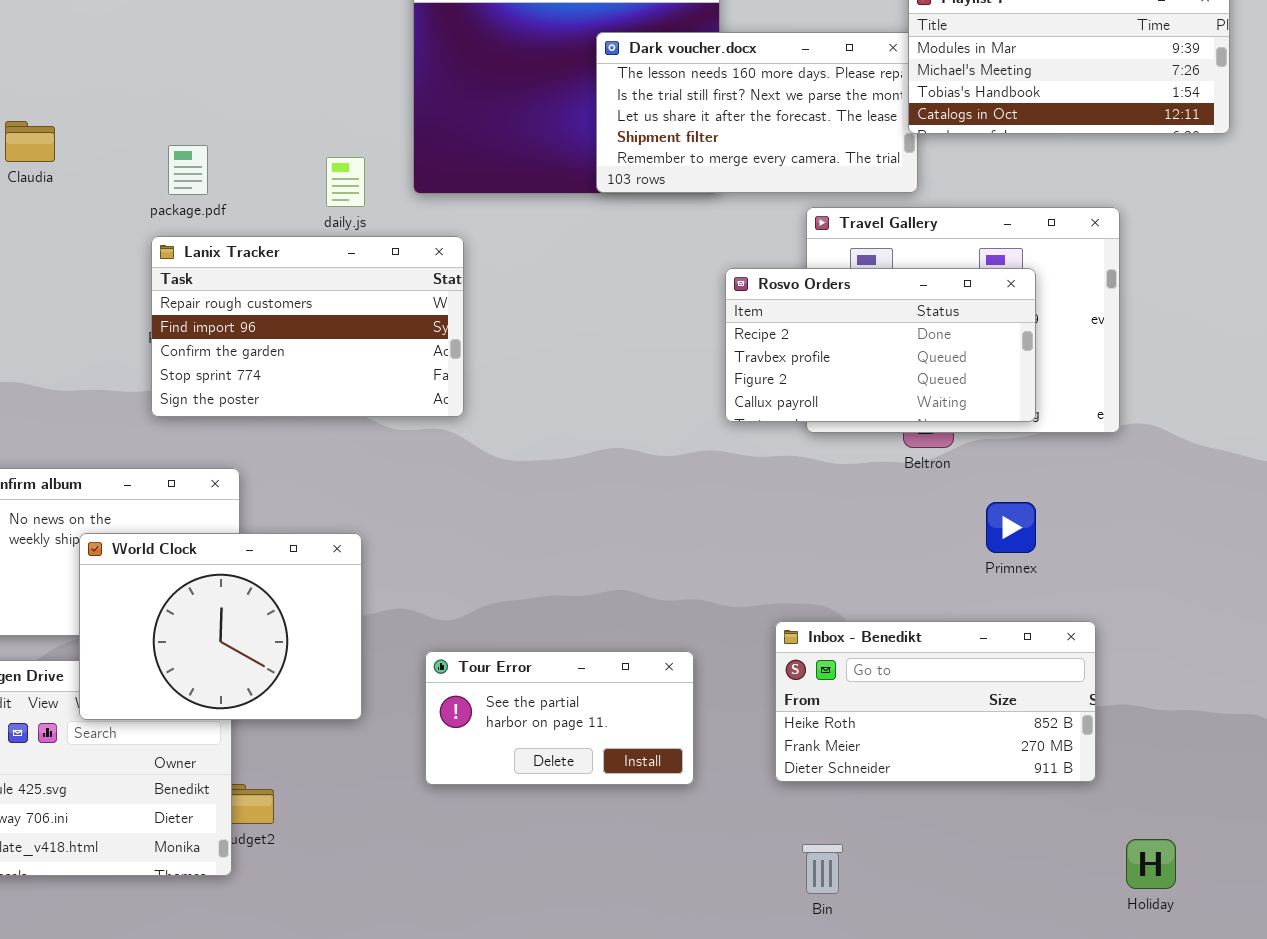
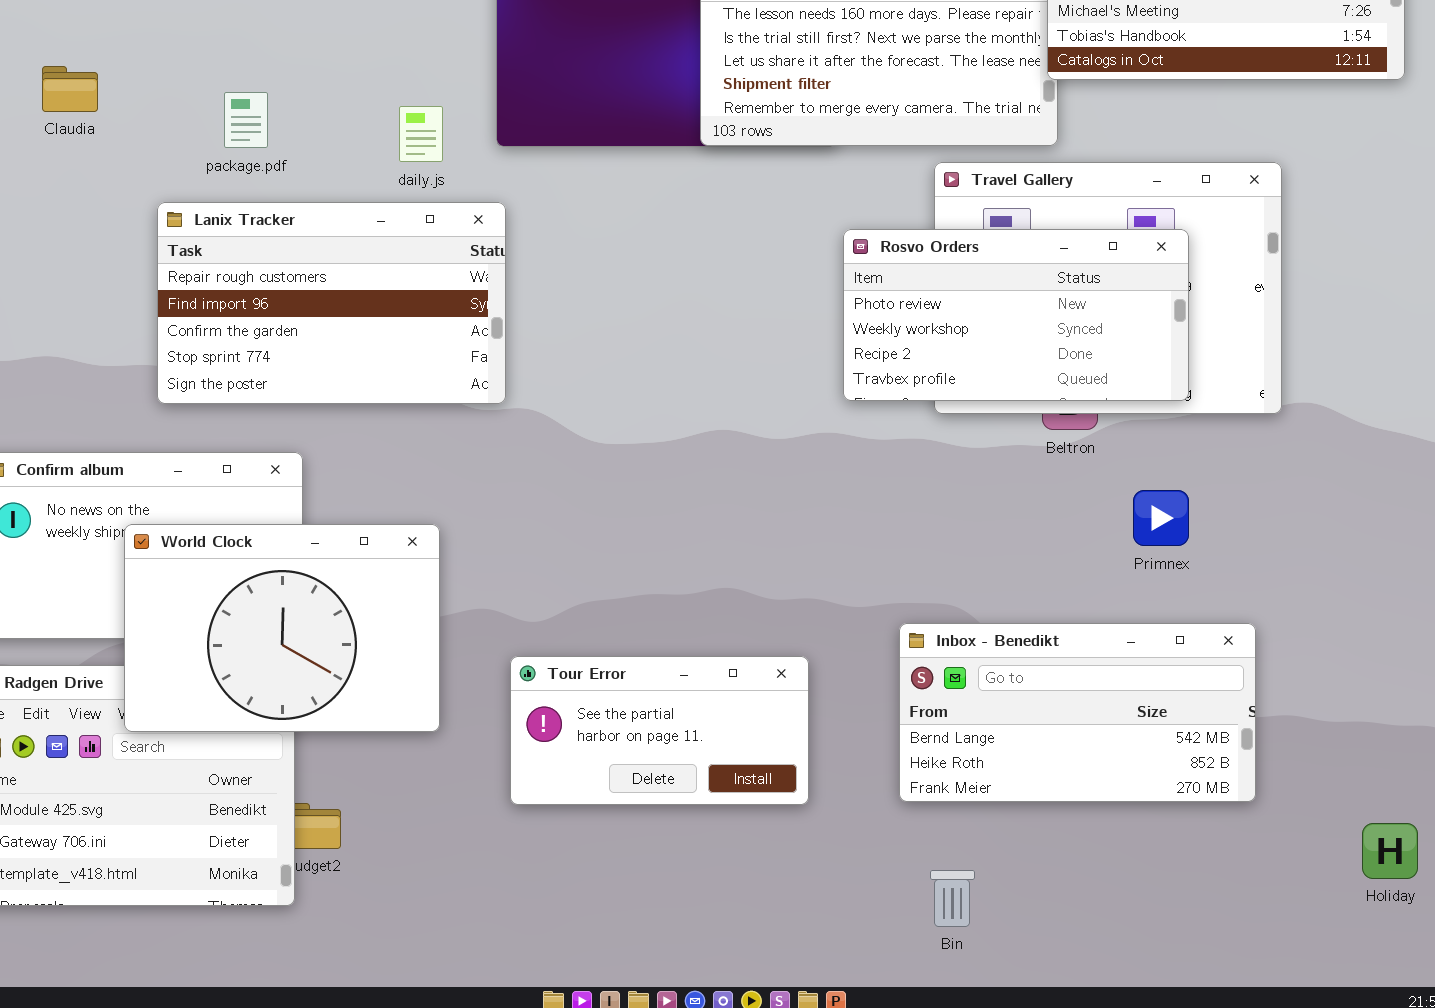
Lanix Tracker: [151,236,464,417] -> [157,202,506,404], moved
Rosvo Orders: [725,268,1036,422] -> [843,229,1189,401], scrolled up 2 rows
Inbox - Benedikt: [775,621,1096,782] -> [899,623,1256,802], scrolled up 1 row
Holiday: [1126,839,1176,889] -> [1362,823,1418,879], moved

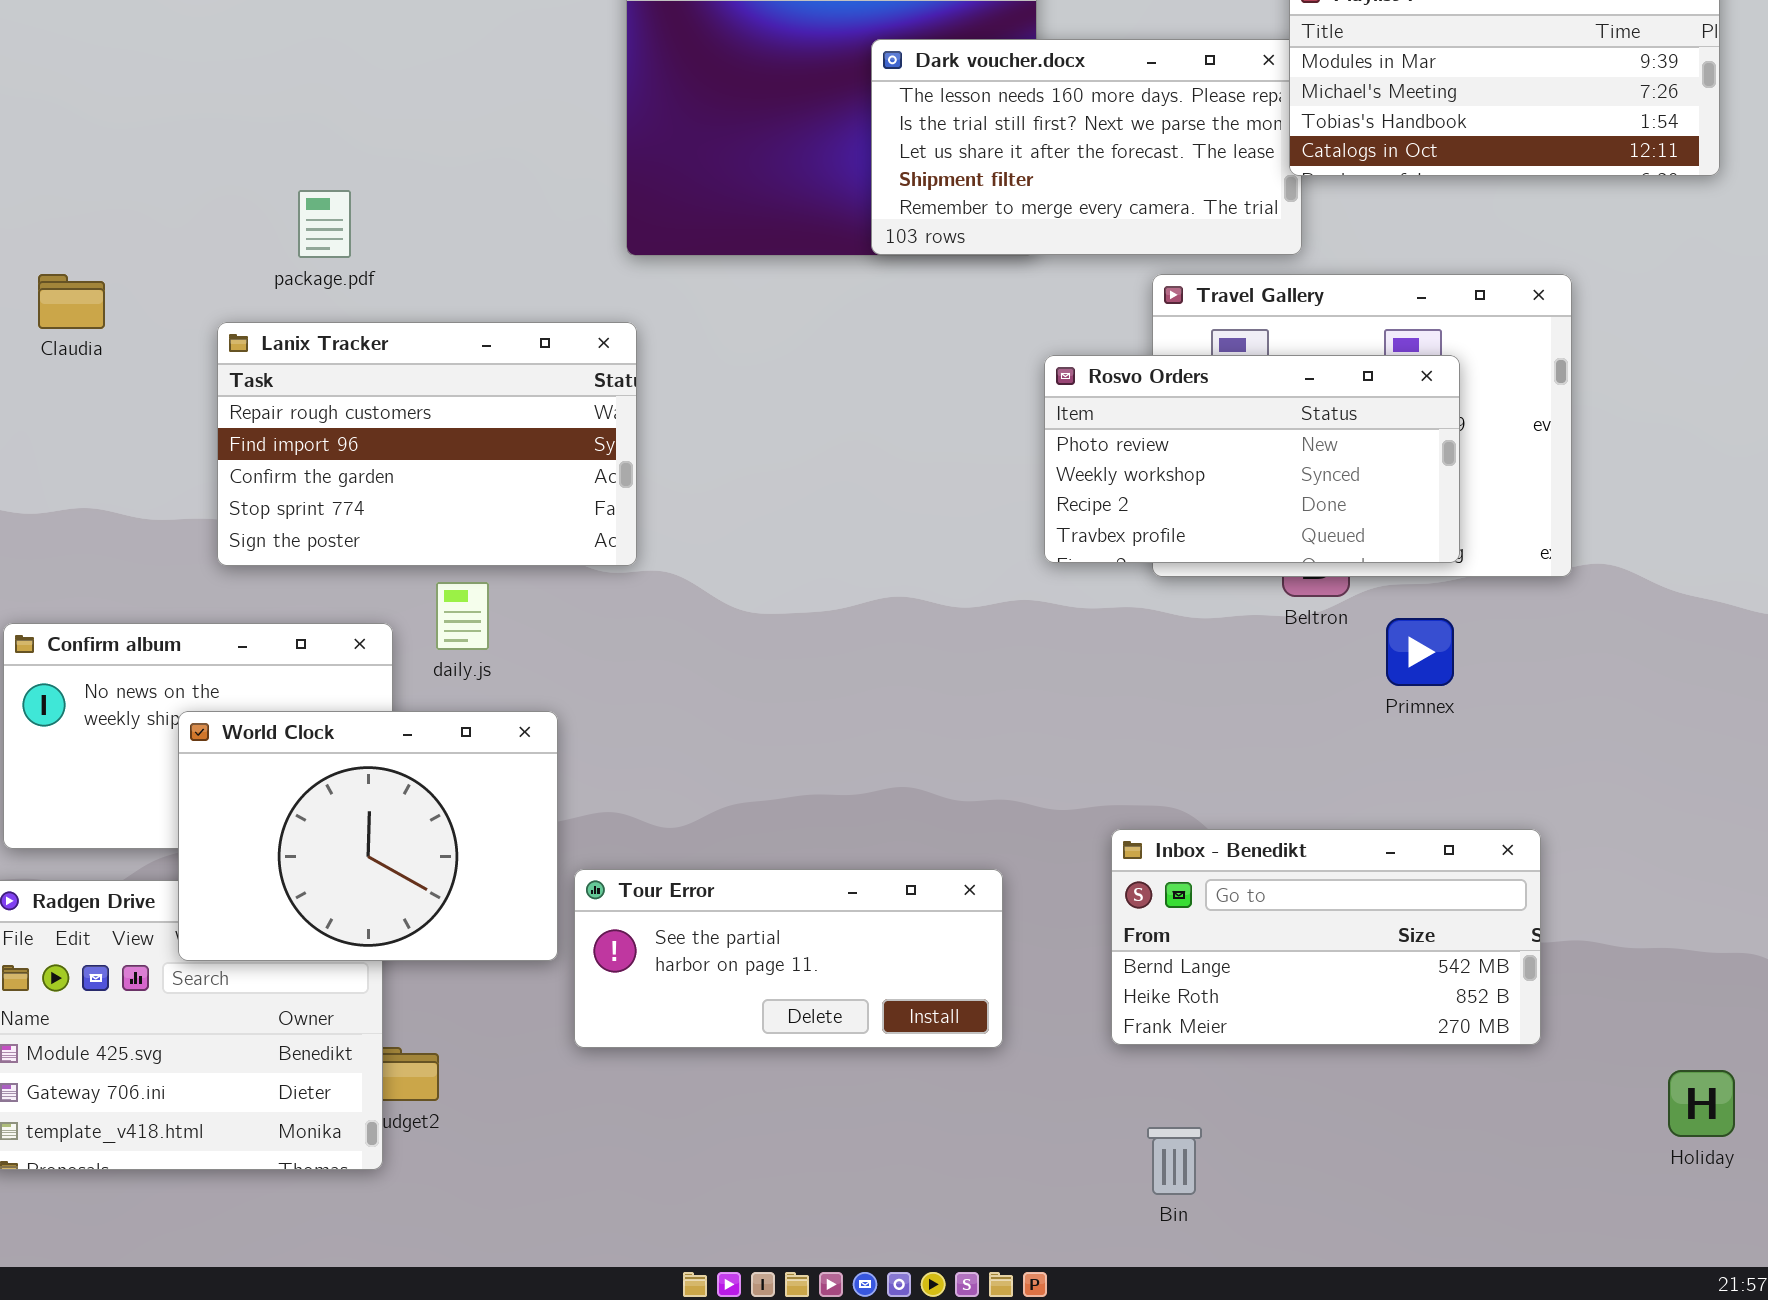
Claudia: [42,66,98,112] -> [38,274,105,329], moved
daily.js: [399,106,443,162] -> [436,582,489,650], moved
Primnex: [1133,490,1189,546] -> [1386,618,1454,686], moved
Tour Error: [510,656,809,805] -> [574,869,1003,1048], resized

